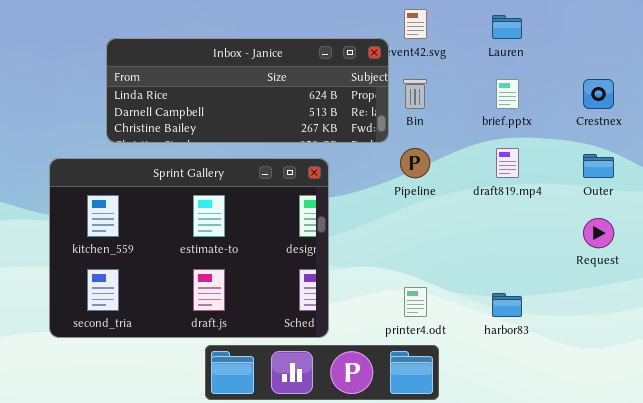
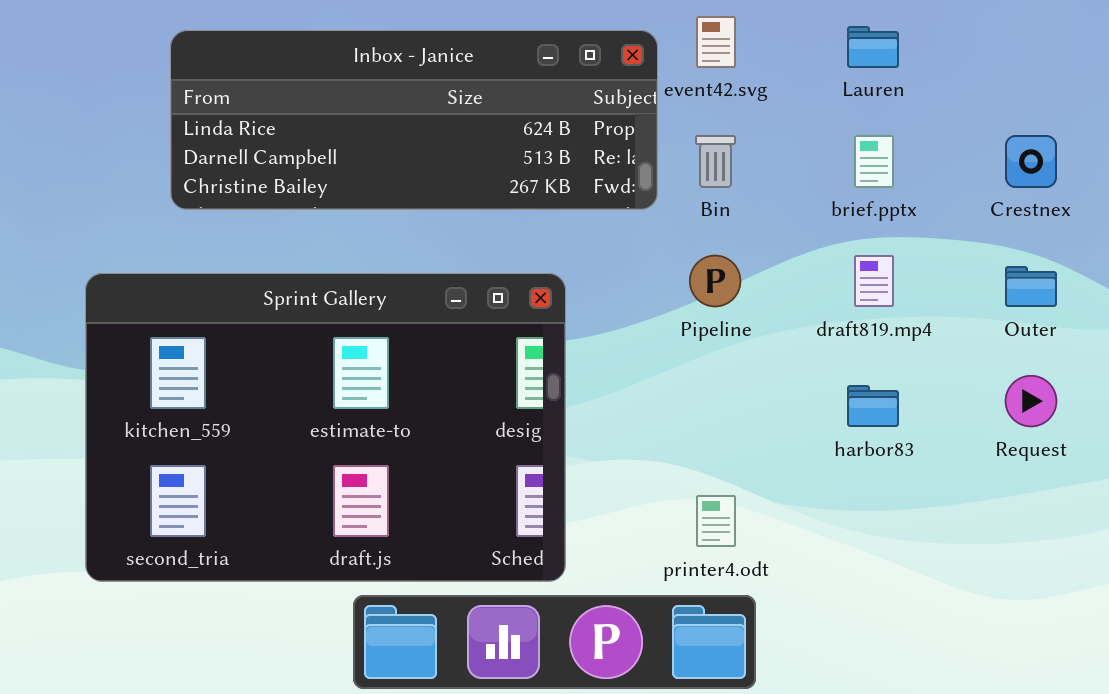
Inbox - Janice: [106,38,389,143] -> [170,30,658,210], moved
harbor83: [492,293,522,317] -> [847,385,899,427], moved

